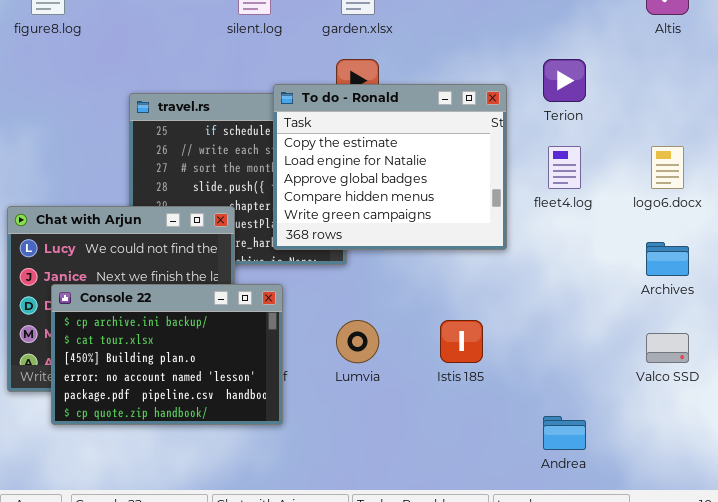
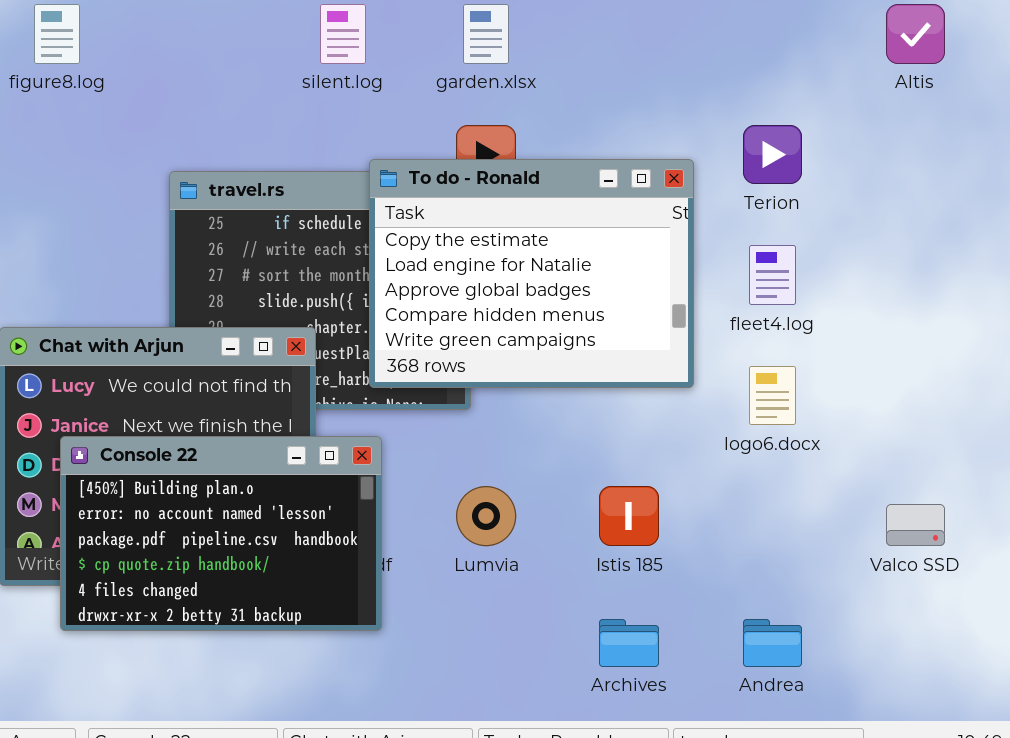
logo6.docx: [651,146,684,189] -> [749,366,796,425], moved
Archives: [646,242,689,276] -> [599,619,659,667], moved
Console 22: [51,284,283,425] -> [60,436,382,631], scrolled down 2 rows

